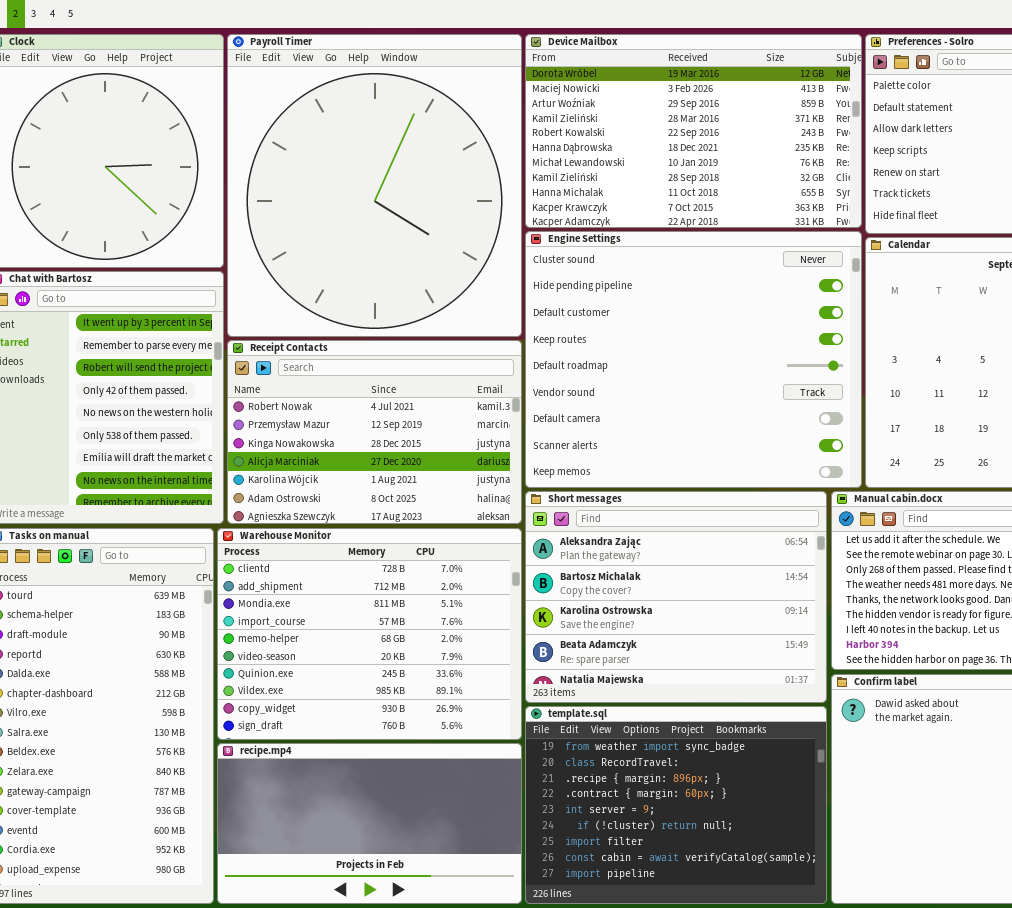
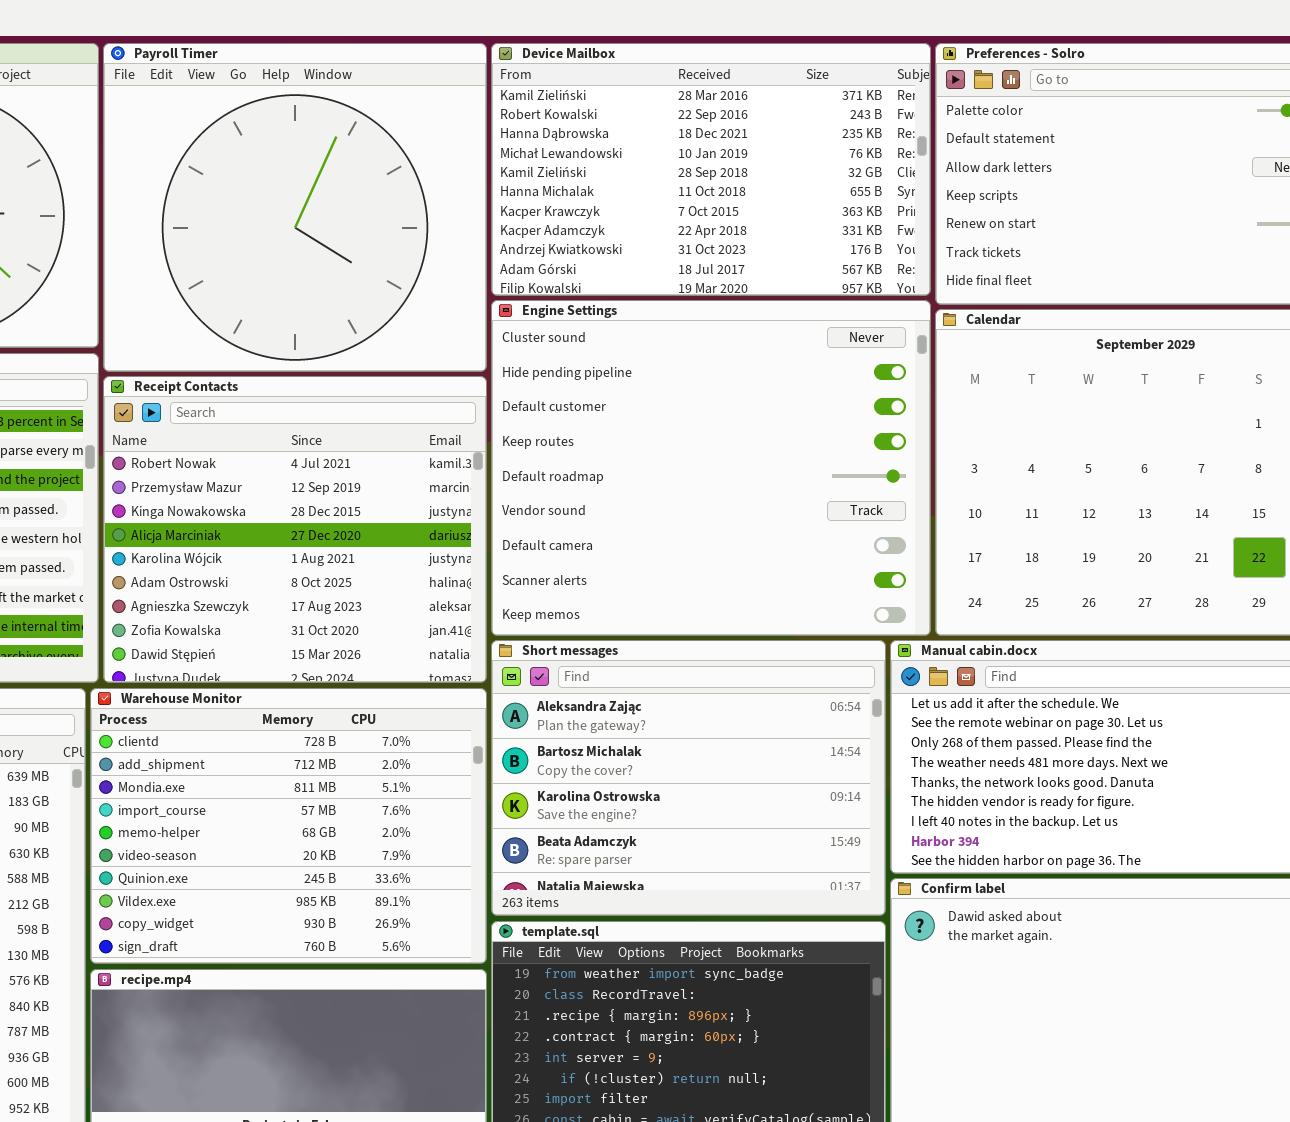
Payroll Timer: [227,34,522,337] -> [103,43,487,372], resized
Device Mailbox: [525,34,862,228] -> [491,43,931,296], scrolled down 3 rows
Receipt Contacts: [227,340,522,524] -> [103,376,487,683], resized

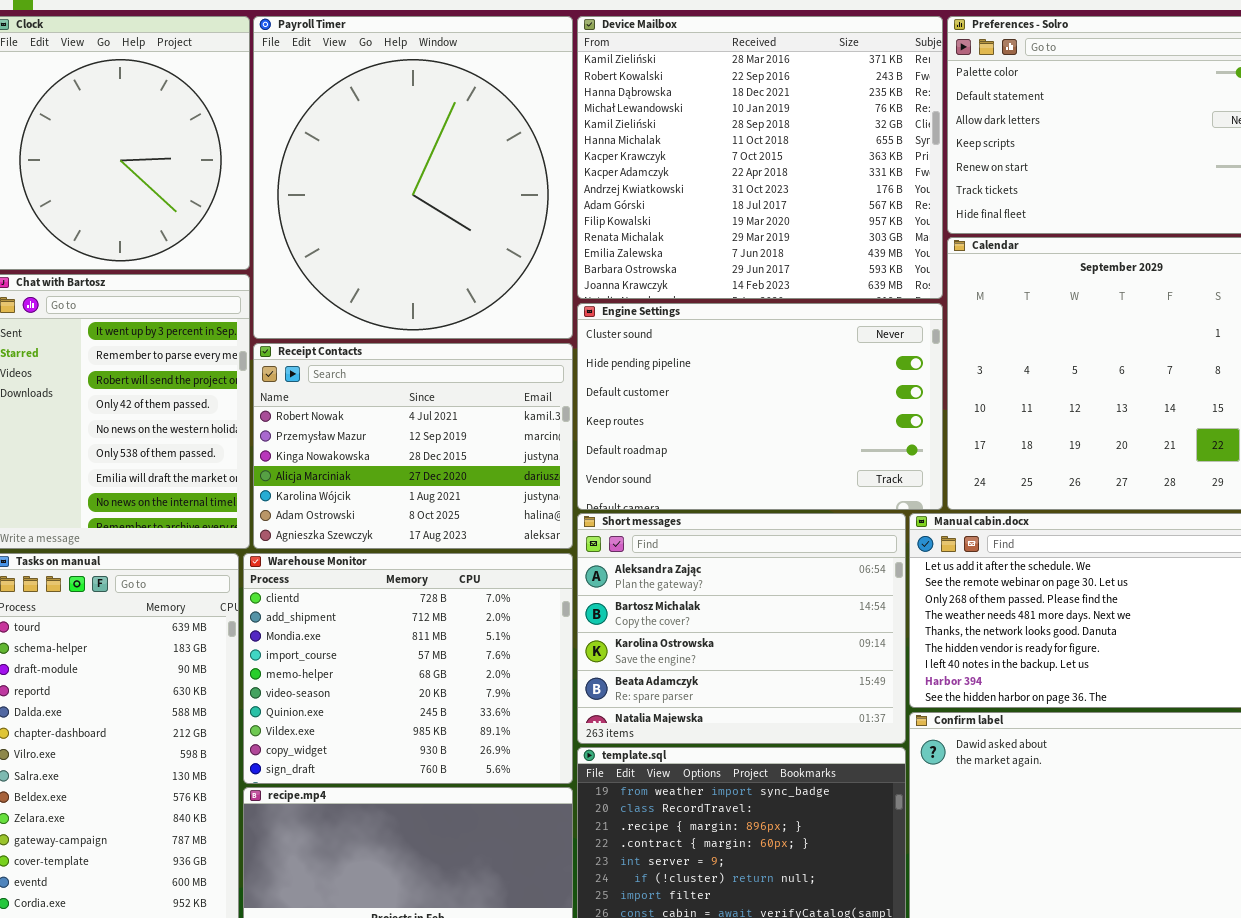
Payroll Timer: [103,43,487,372] -> [253,16,573,339], resized
Device Mailbox: [491,43,931,296] -> [577,16,943,299], resized
Engine Settings: [491,300,931,636] -> [577,303,943,510], resized
Receipt Contacts: [103,376,487,683] -> [253,343,573,549], resized

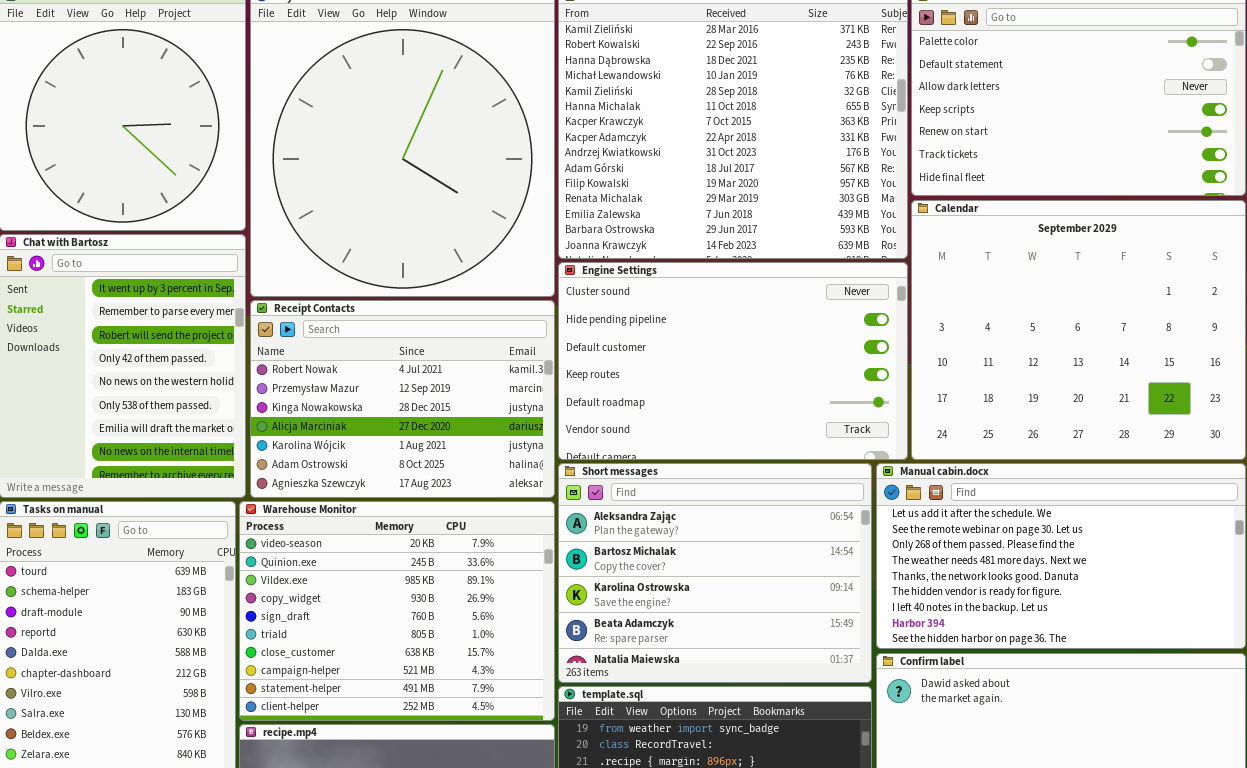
Warehouse Monitor: [243,553,573,784] -> [239,501,555,721], scrolled down 5 rows

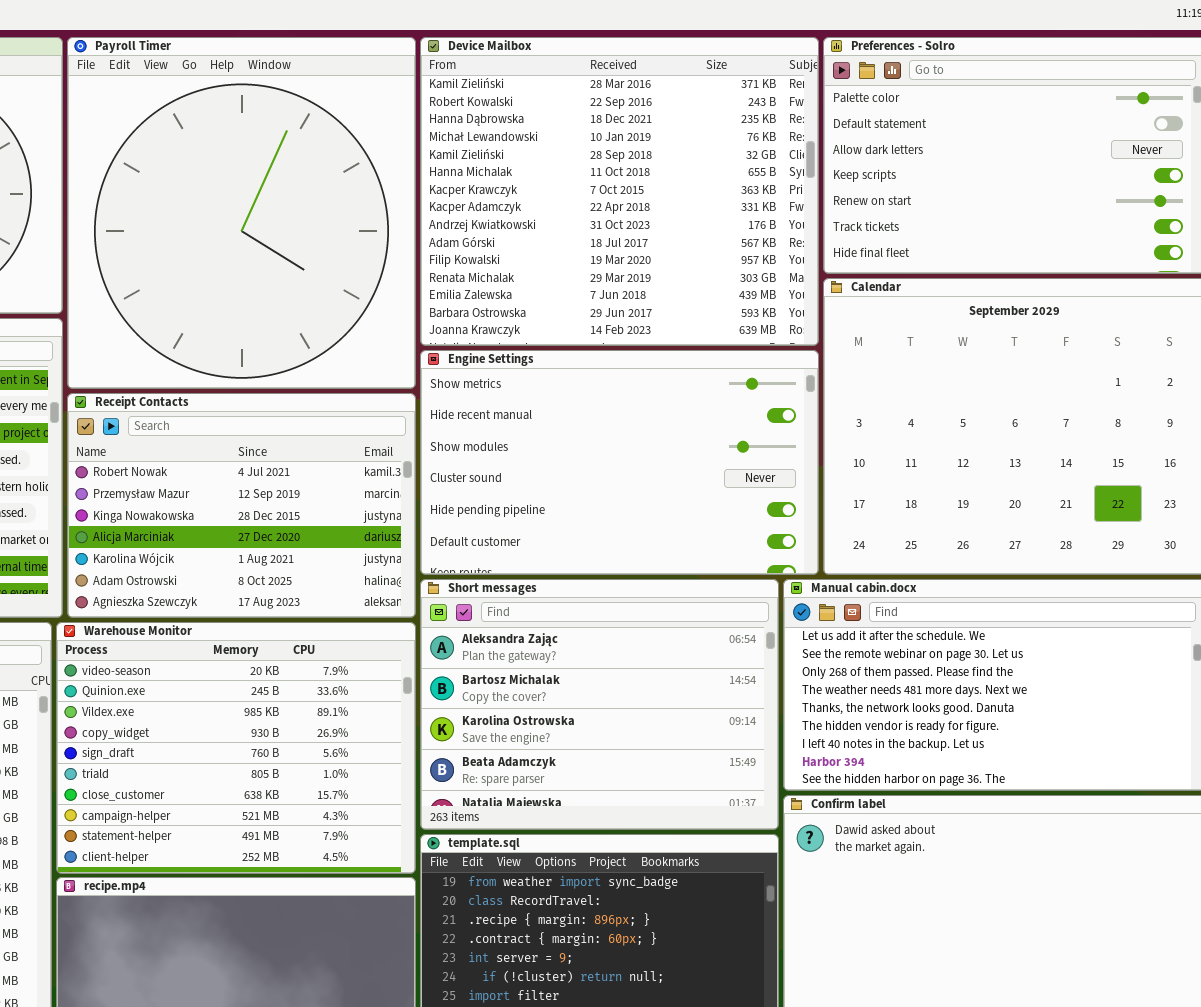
Engine Settings: [558,262,908,460] -> [420,350,819,575], scrolled up 3 rows

